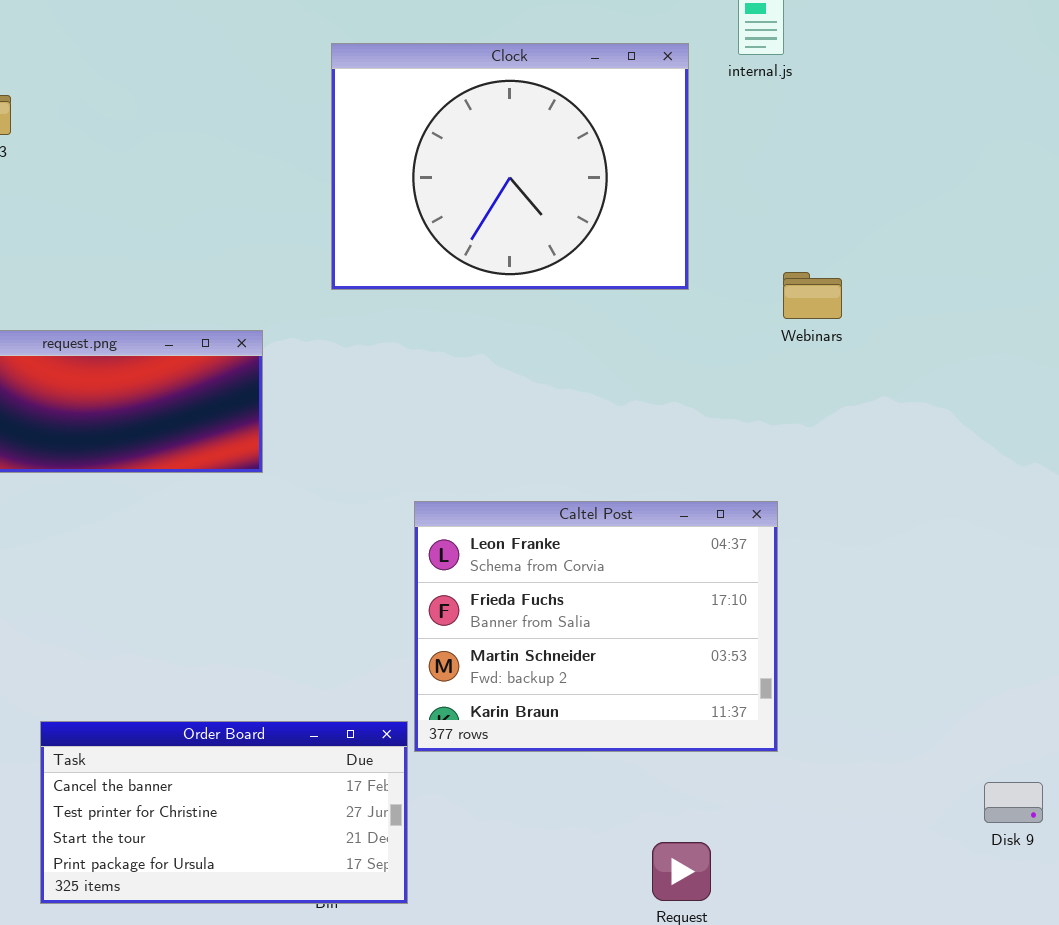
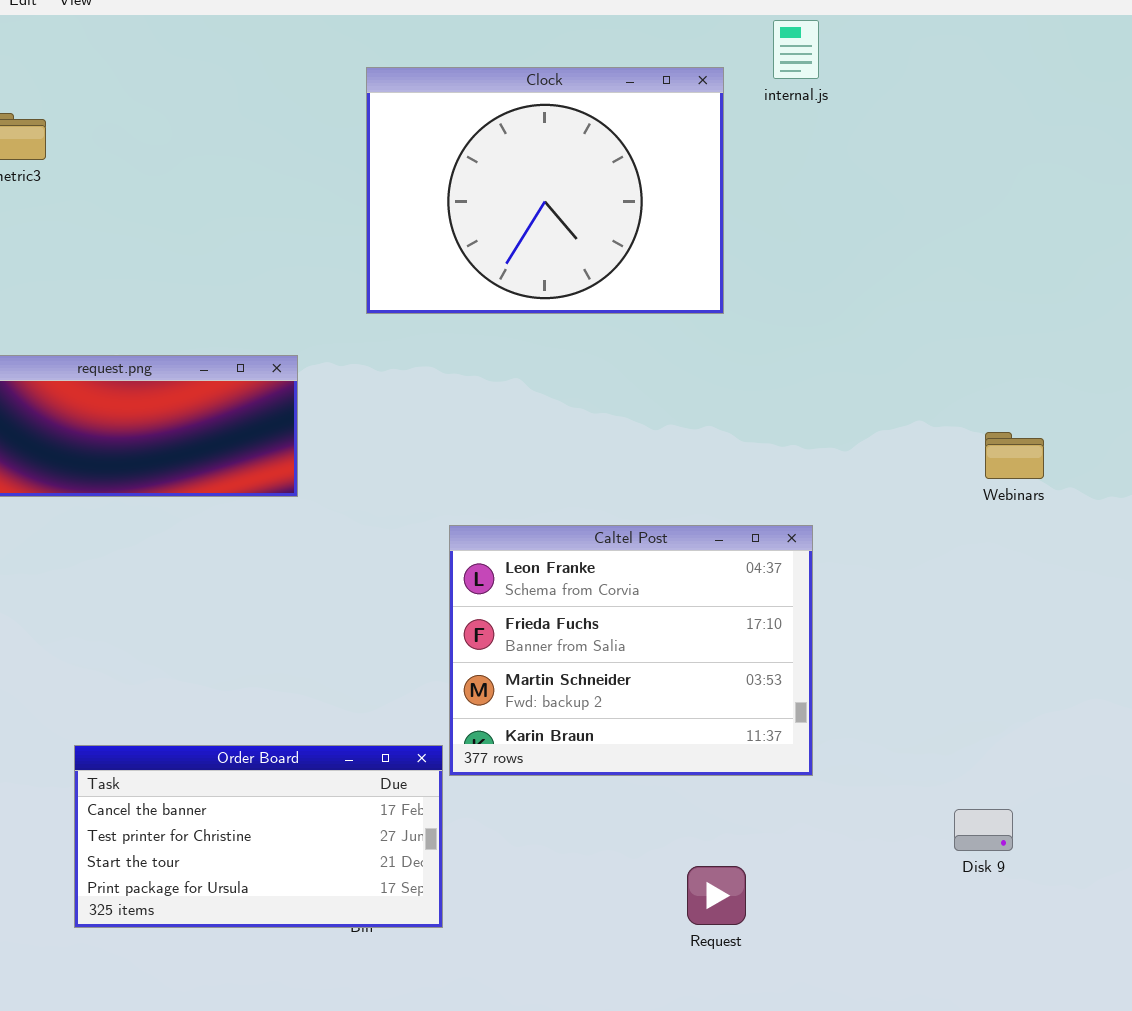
Webinars: [783,272,842,319] -> [985,432,1044,479], moved
Disk 9: [984,782,1043,823] -> [954,809,1013,851], moved

